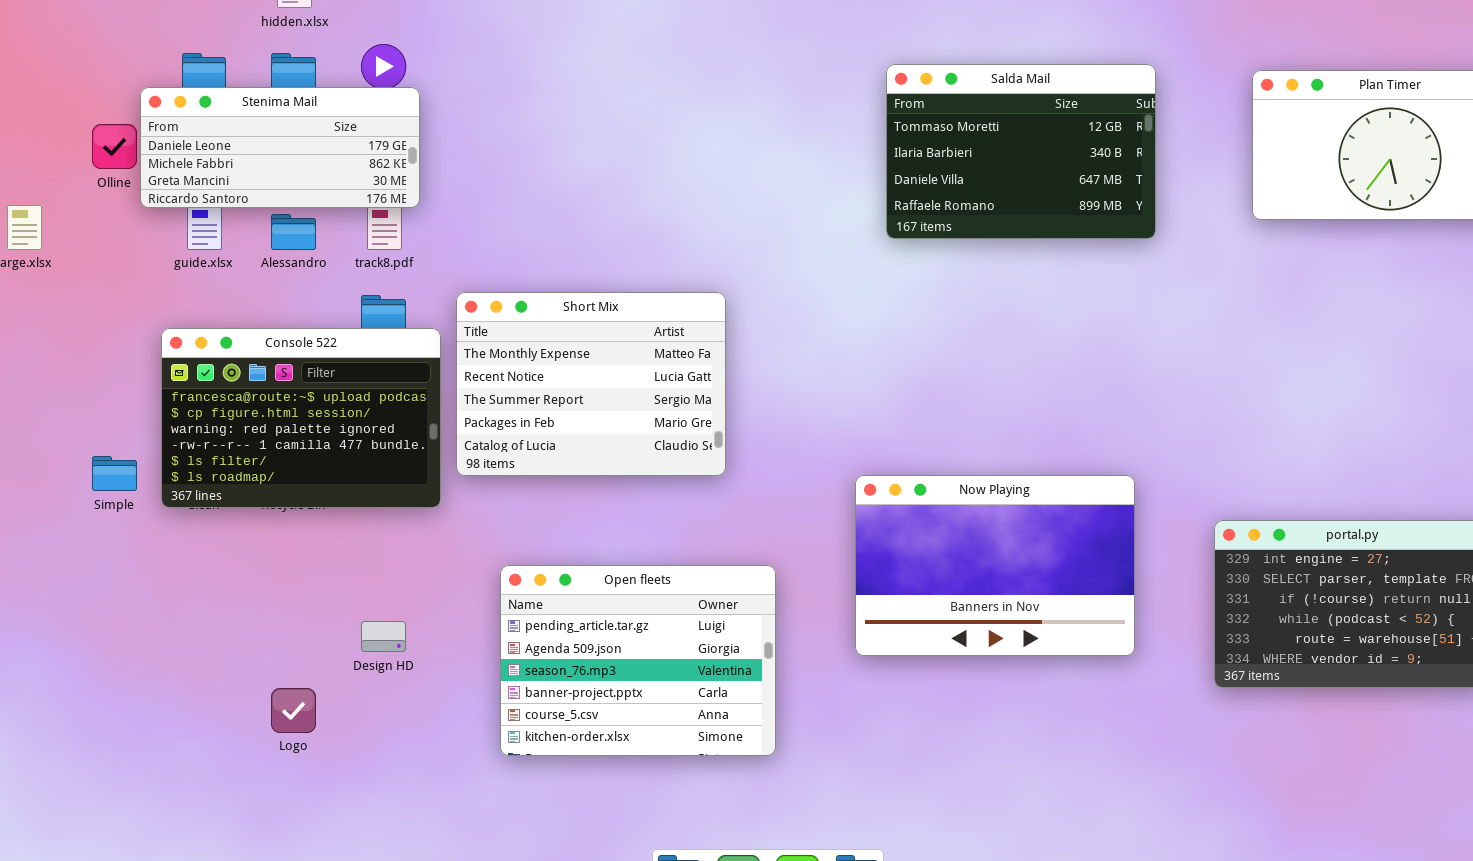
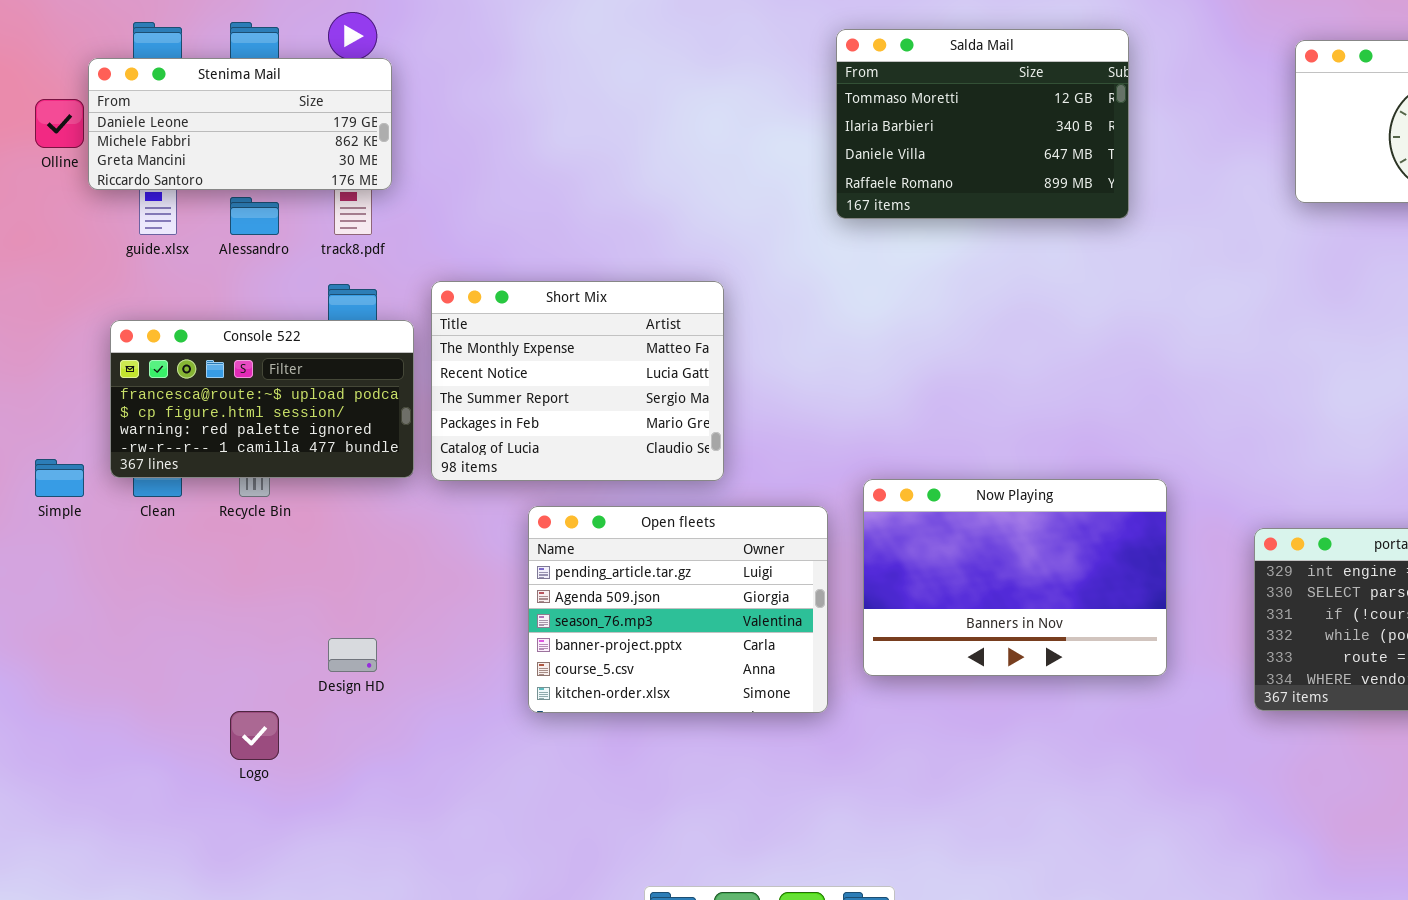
Salda Mail: [886,64,1156,239] -> [836,29,1129,219], moved
Console 522: [161,328,441,508] -> [110,320,414,478], resized
Open fleets: [500,565,776,756] -> [528,506,828,713], moved

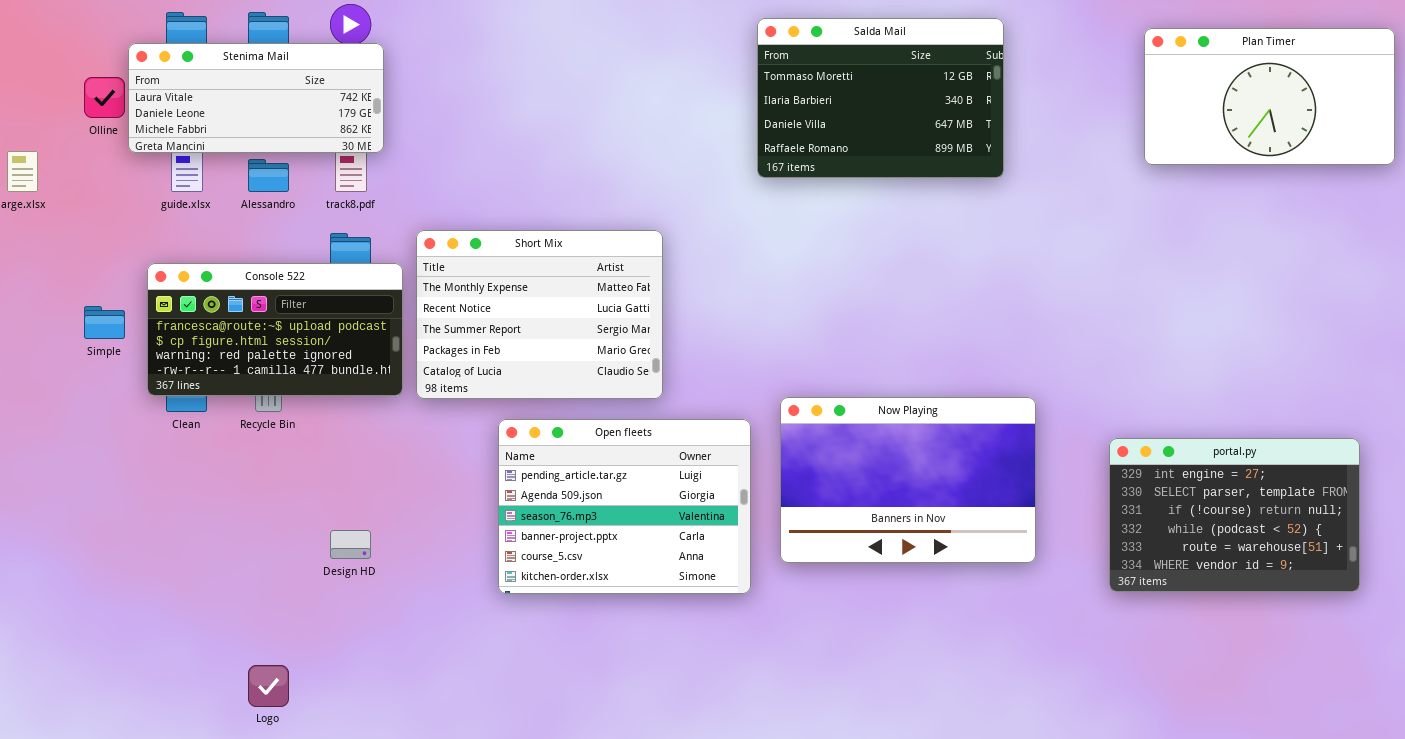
Stenima Mail: [88,58,392,190] -> [128,43,384,153], scrolled up 1 row
Simple: [35,459,84,497] -> [84,306,125,339], moved
Logo: [230,711,279,760] -> [248,665,289,707], moved

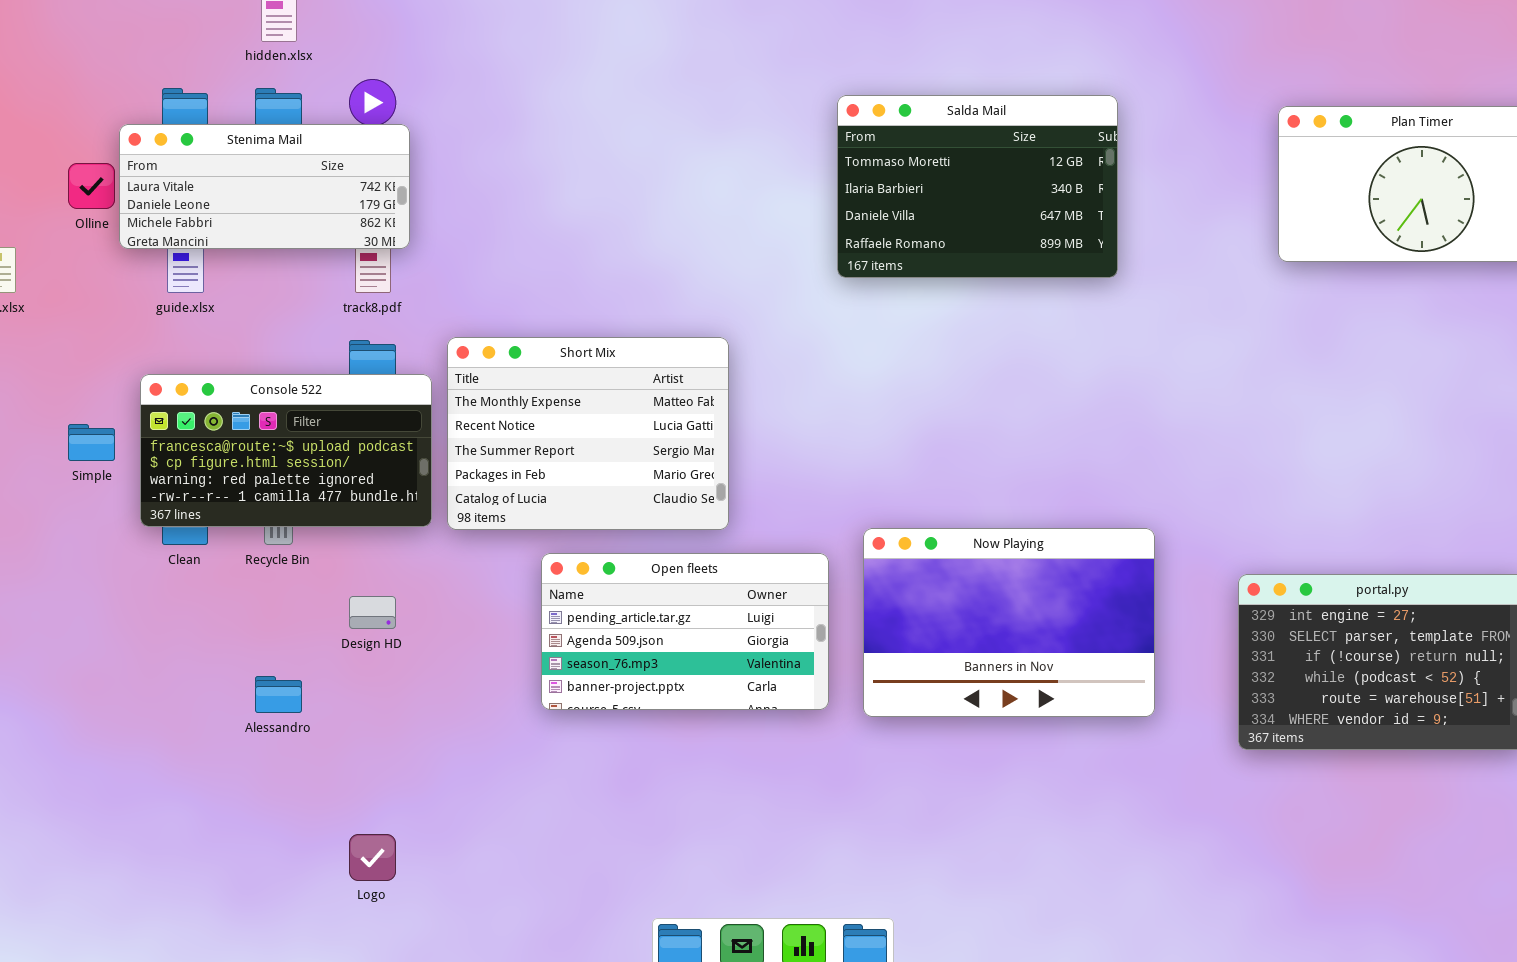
Alessandro: [248,159,289,192] -> [255,676,302,713], moved
Open fleets: [498,419,751,594] -> [541,553,829,710], resized
Design HD: [330,530,371,559] -> [349,596,396,629], moved
Logo: [248,665,289,707] -> [349,834,396,881], moved

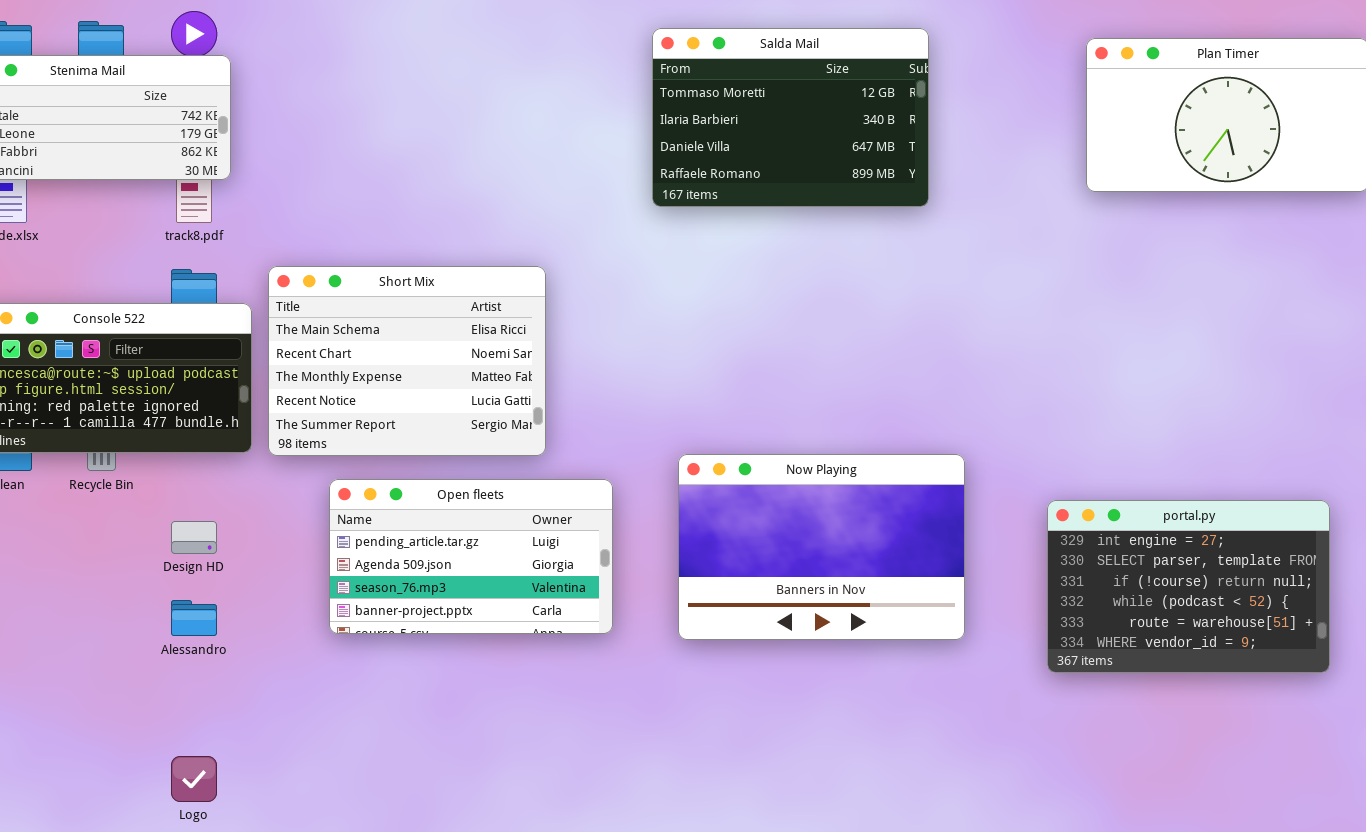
Short Mix: [447,337,729,530] -> [268,266,546,456], scrolled up 2 rows
Open fleets: [541,553,829,710] -> [329,479,613,634], moved
Alessandro: [255,676,302,713] -> [171,600,217,636], moved

